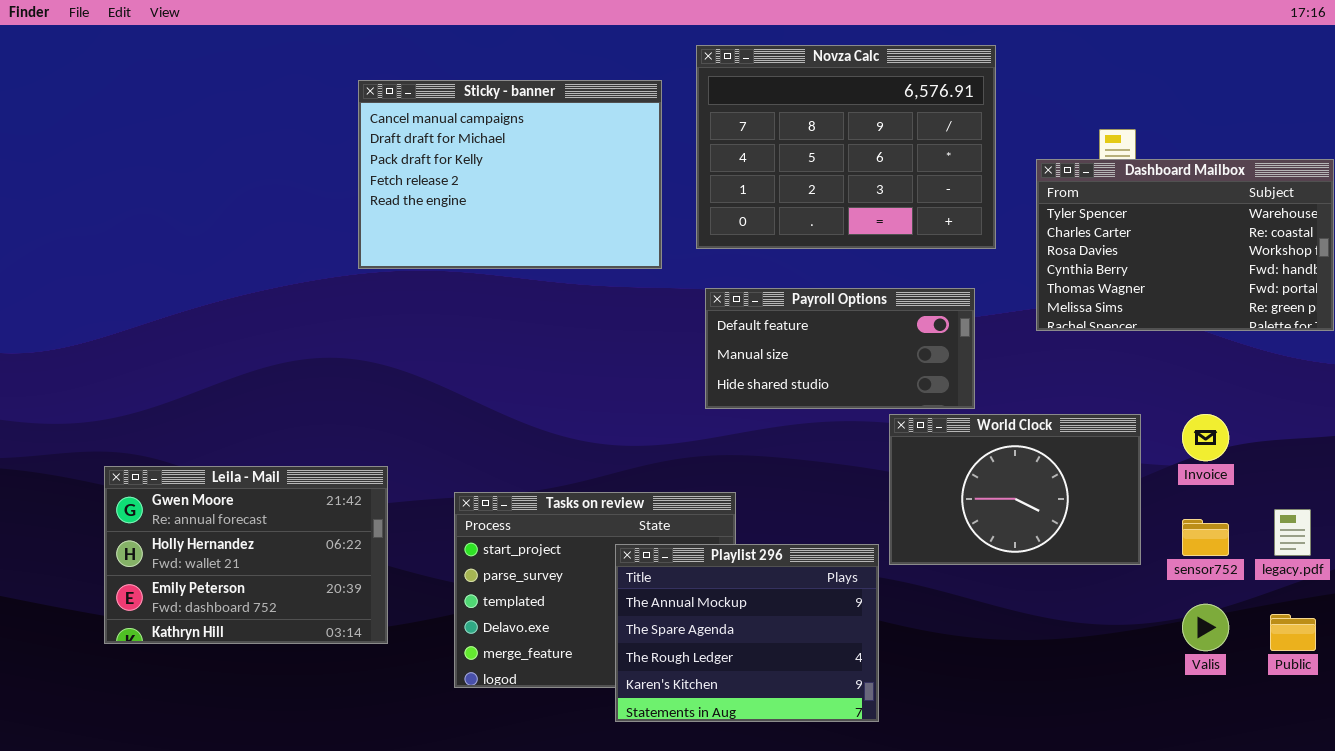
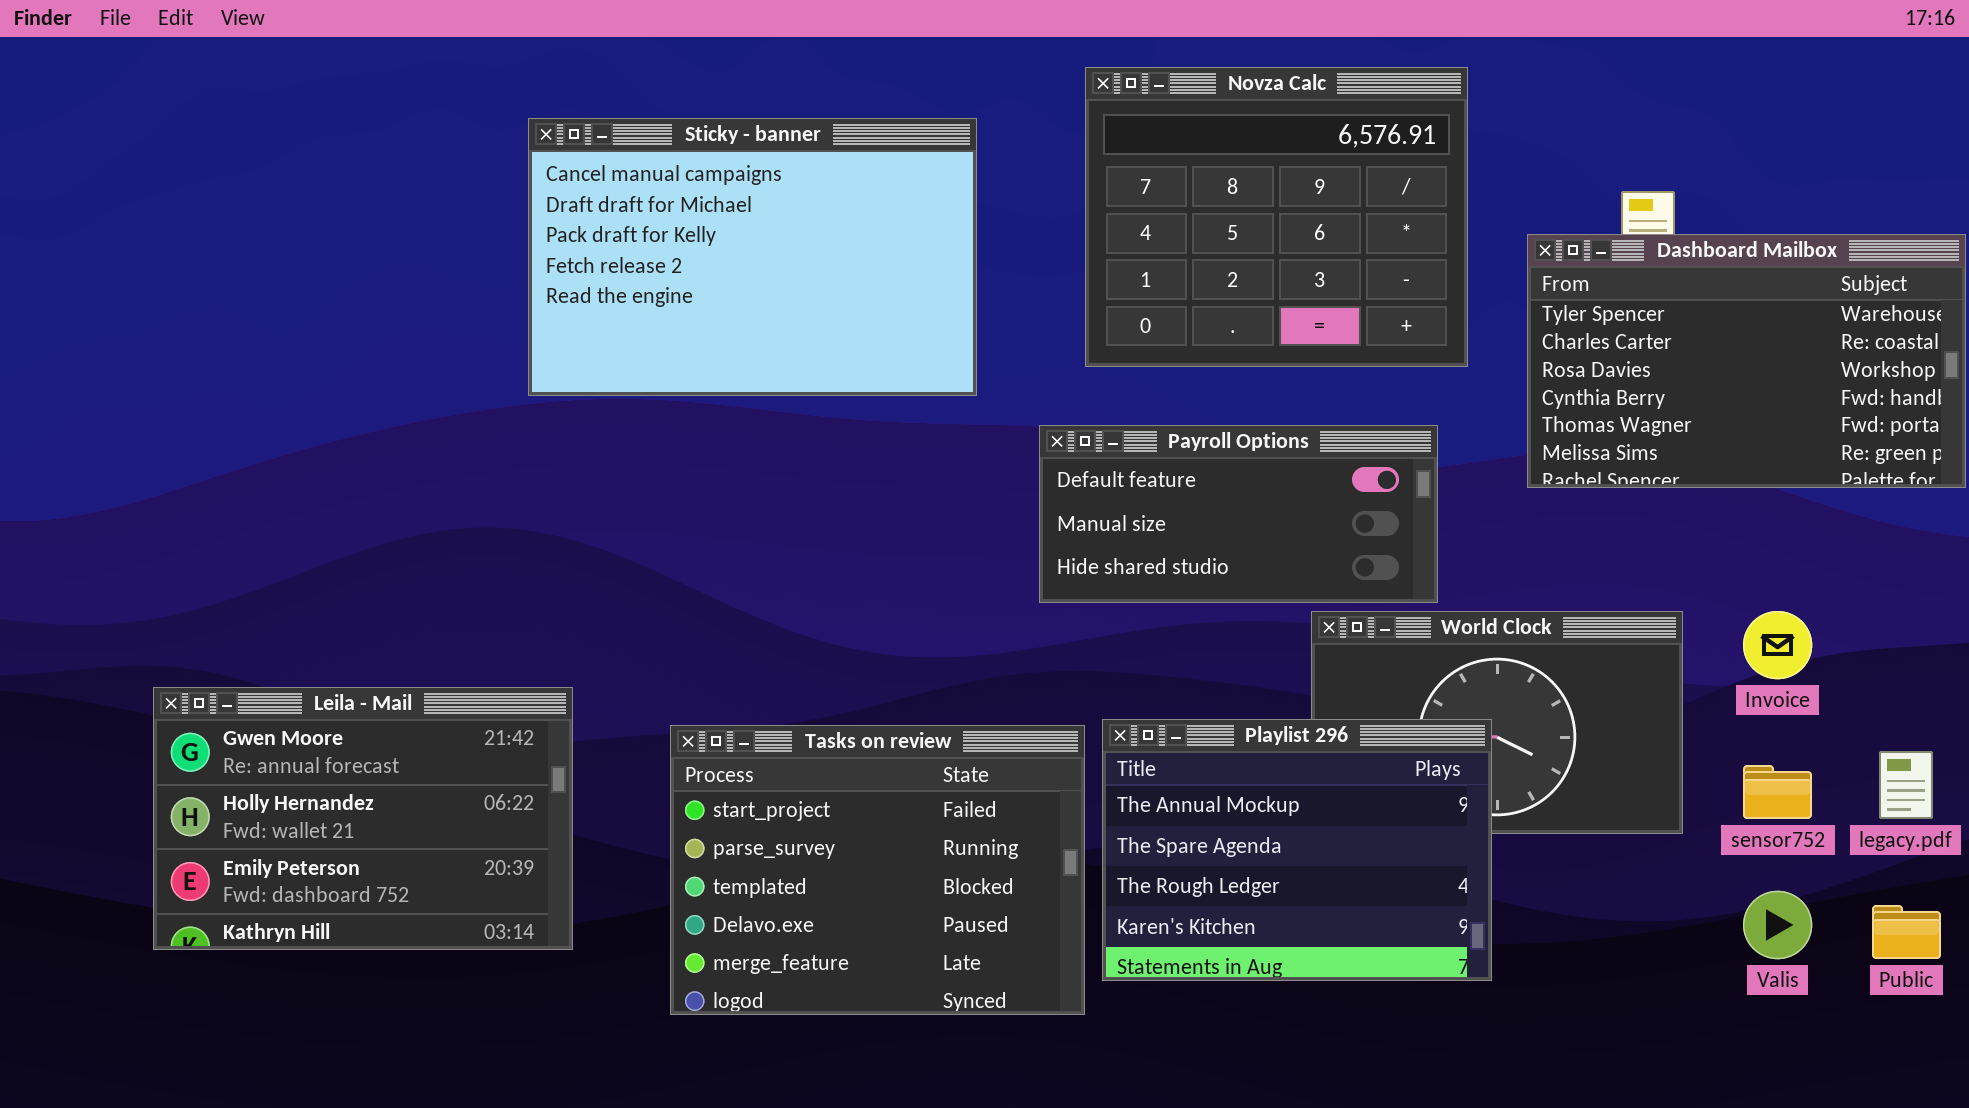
Novza Calc: [696,45,996,249] -> [1085,67,1468,367], resized
Playlist 296: [615,544,879,722] -> [1102,719,1492,981], moved

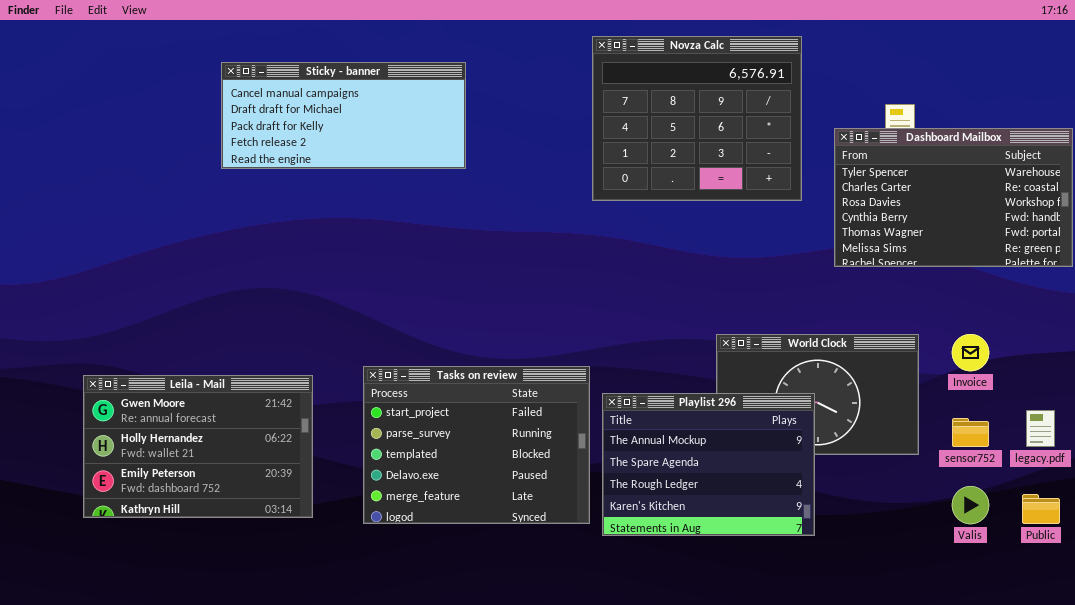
Sticky - banner: [528,118,977,396] -> [221,62,466,169], moved, resized
Payroll Options: [1039,425,1438,603] -> none, closed
Tasks on review: [670,725,1085,1015] -> [363,366,590,524], moved

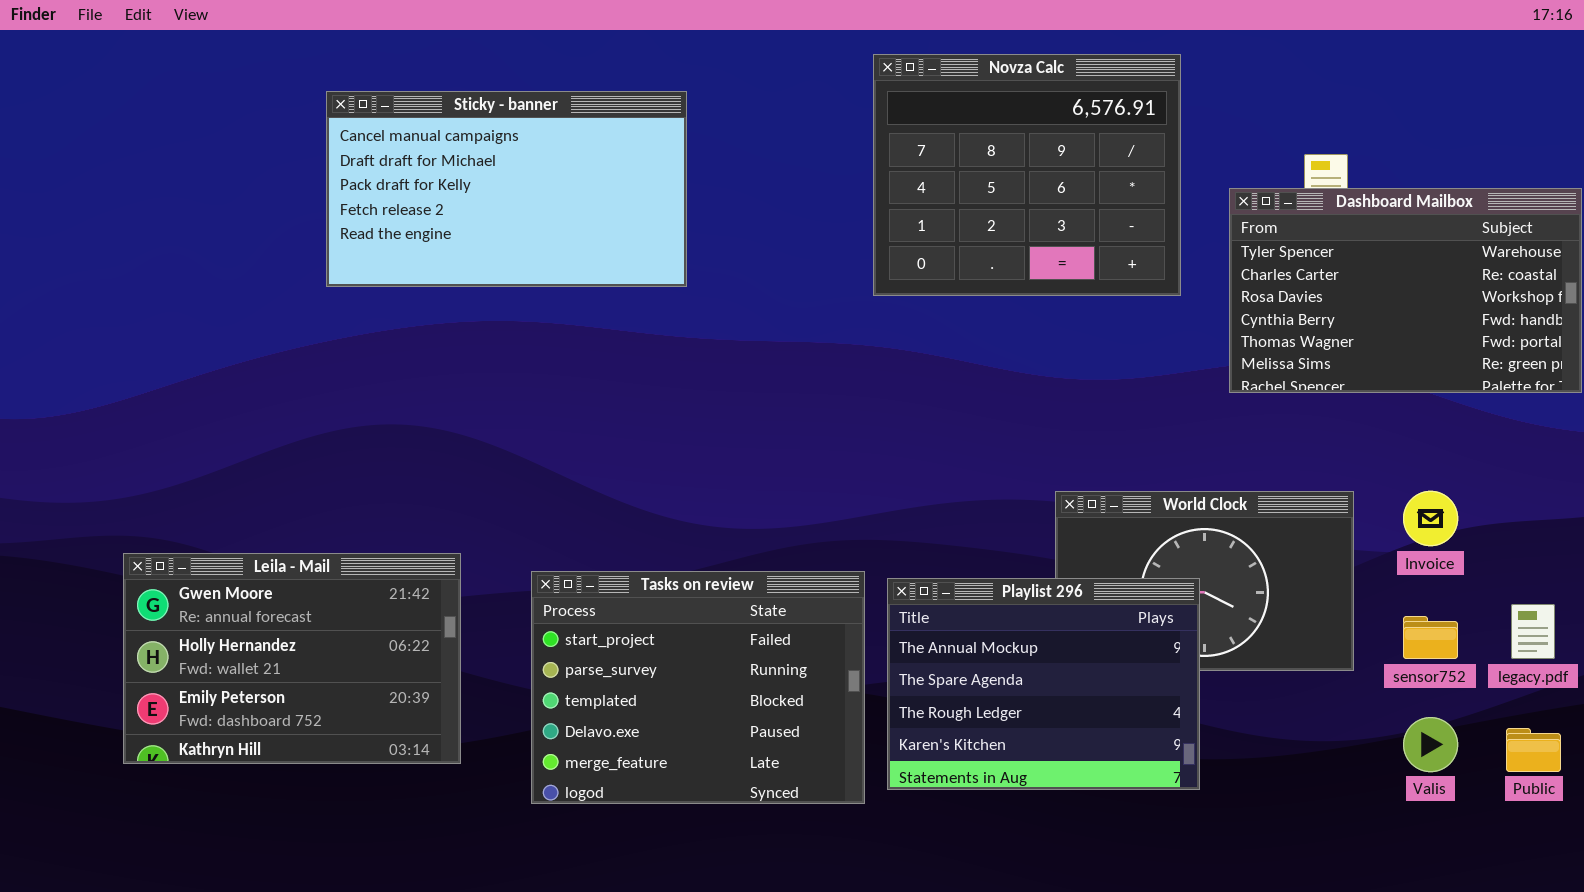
Sticky - banner: [221,62,466,169] -> [326,91,687,287], resized
Tasks on review: [363,366,590,524] -> [531,571,865,804], moved

